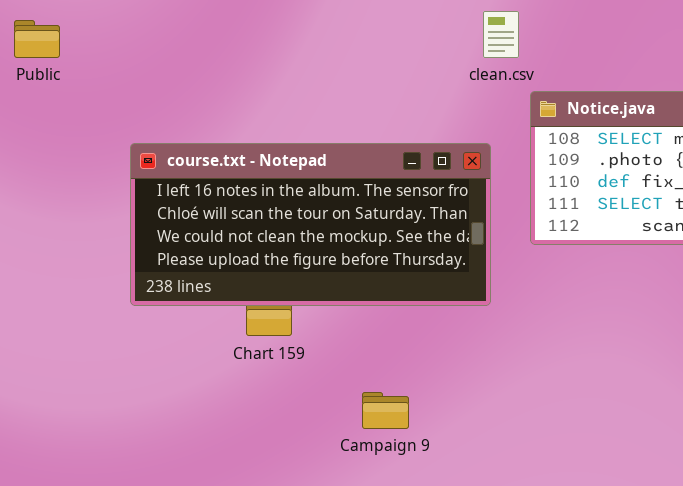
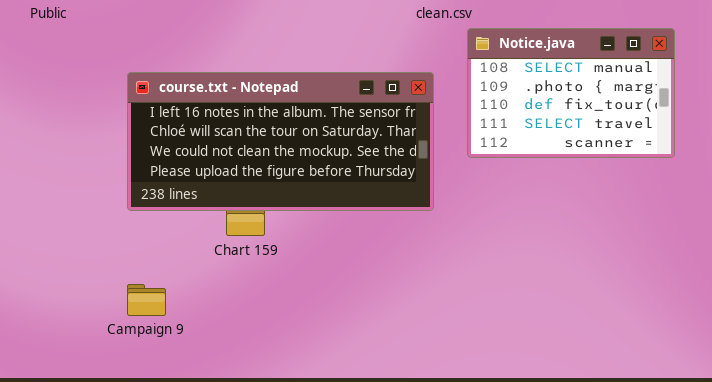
Campaign 9: [362,392,409,429] -> [127,284,166,316], moved

